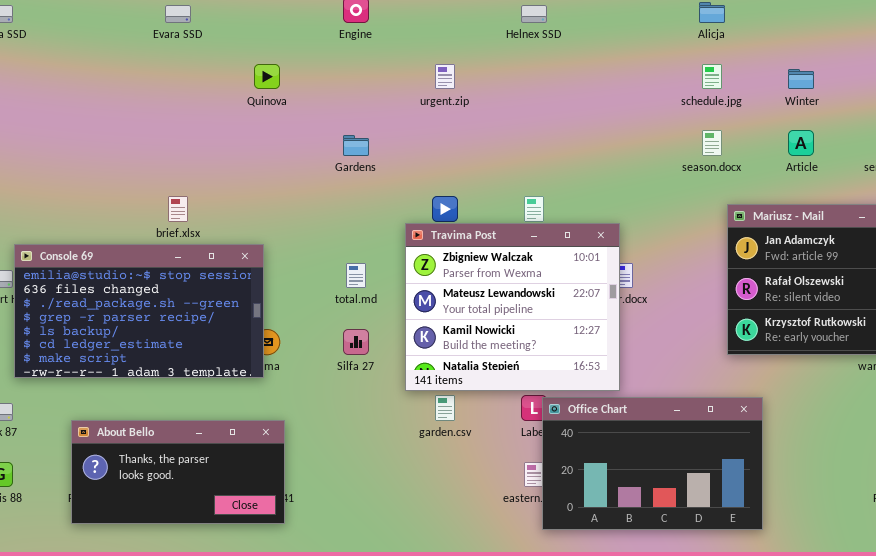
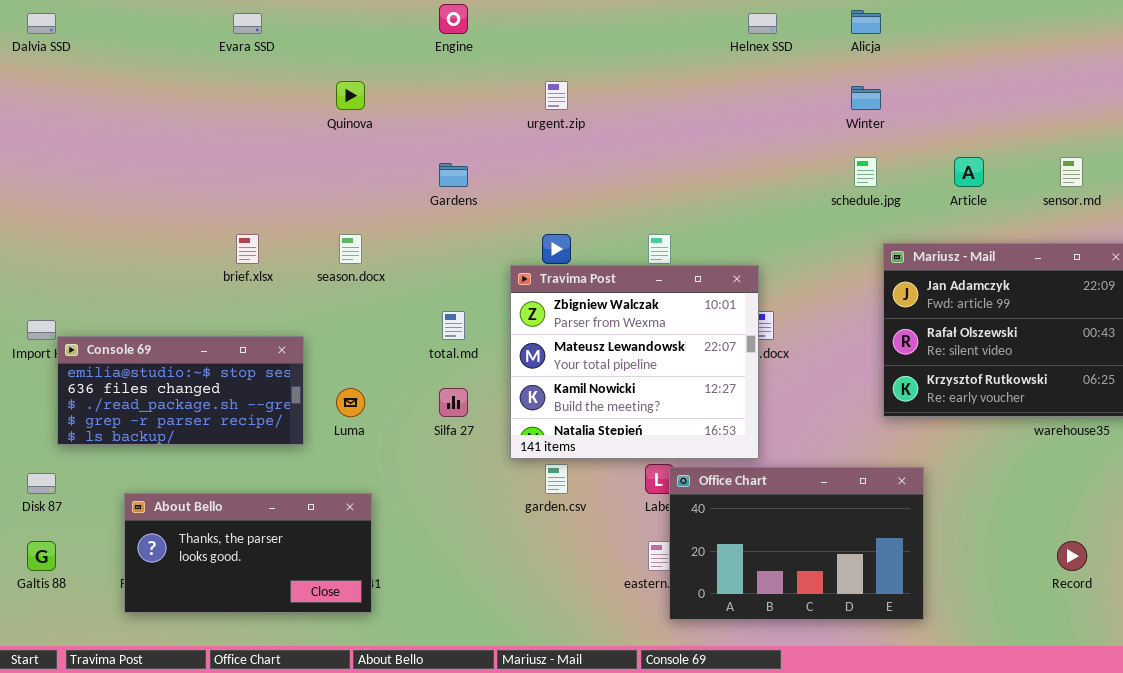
Helnex SSD: [521,5,547,23] -> [748,13,777,34], moved
schedule.jpg: [702,64,722,89] -> [854,157,877,187], moved
Winter: [788,69,814,89] -> [851,86,881,110], moved
season.docx: [702,130,722,156] -> [339,234,362,264], moved
Console 69: [14,244,264,378] -> [57,336,304,445], resized

